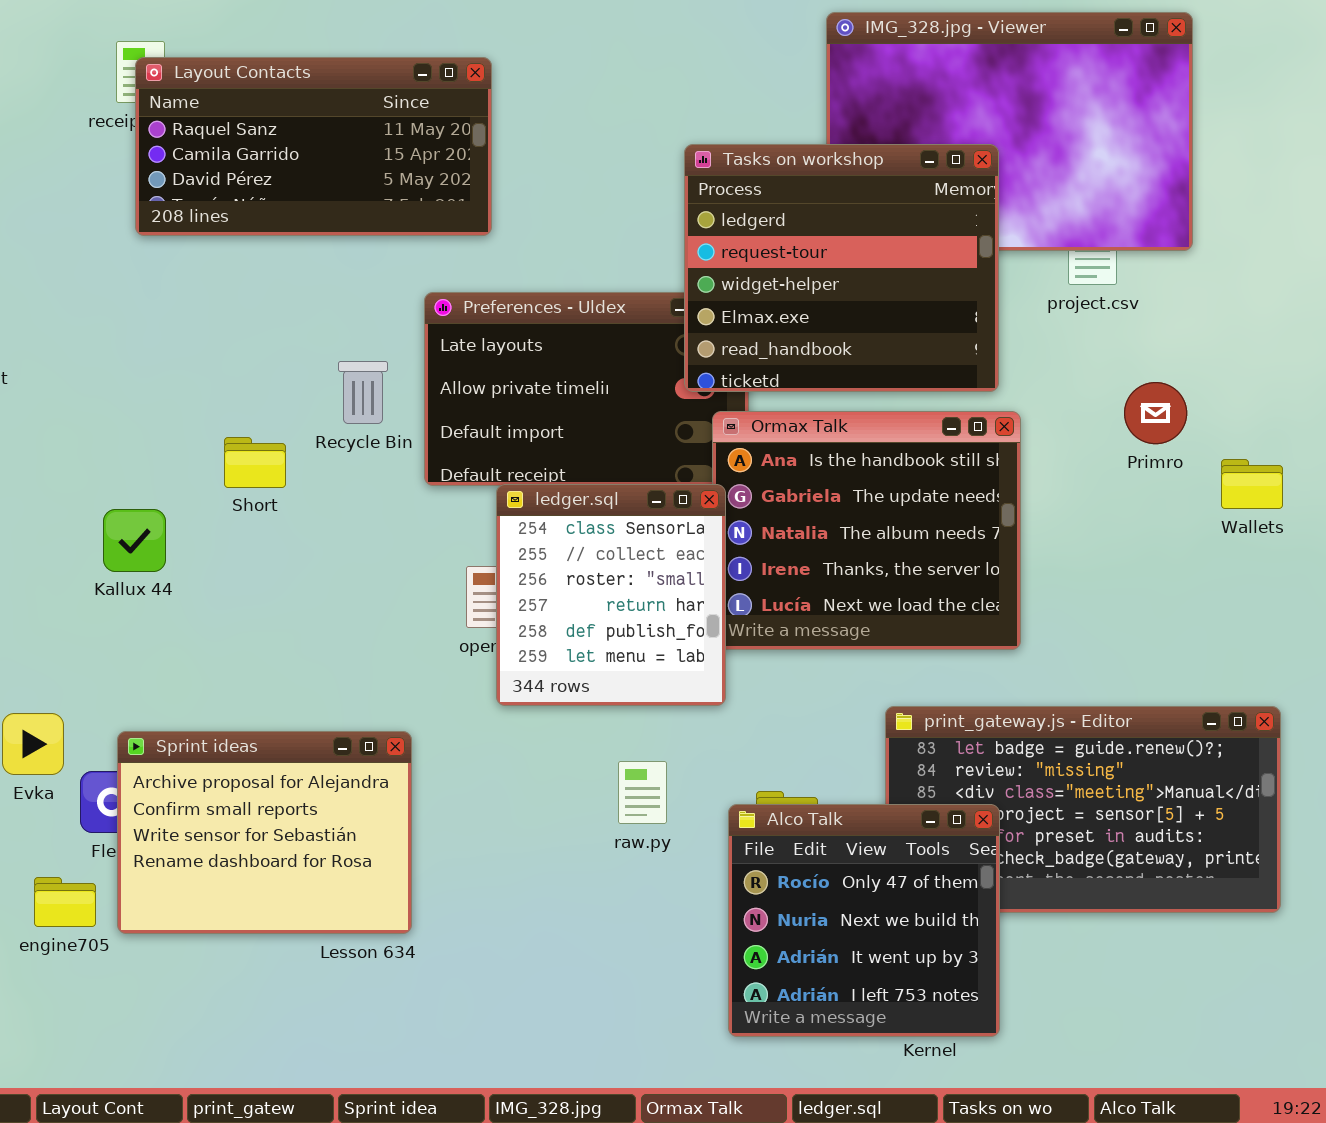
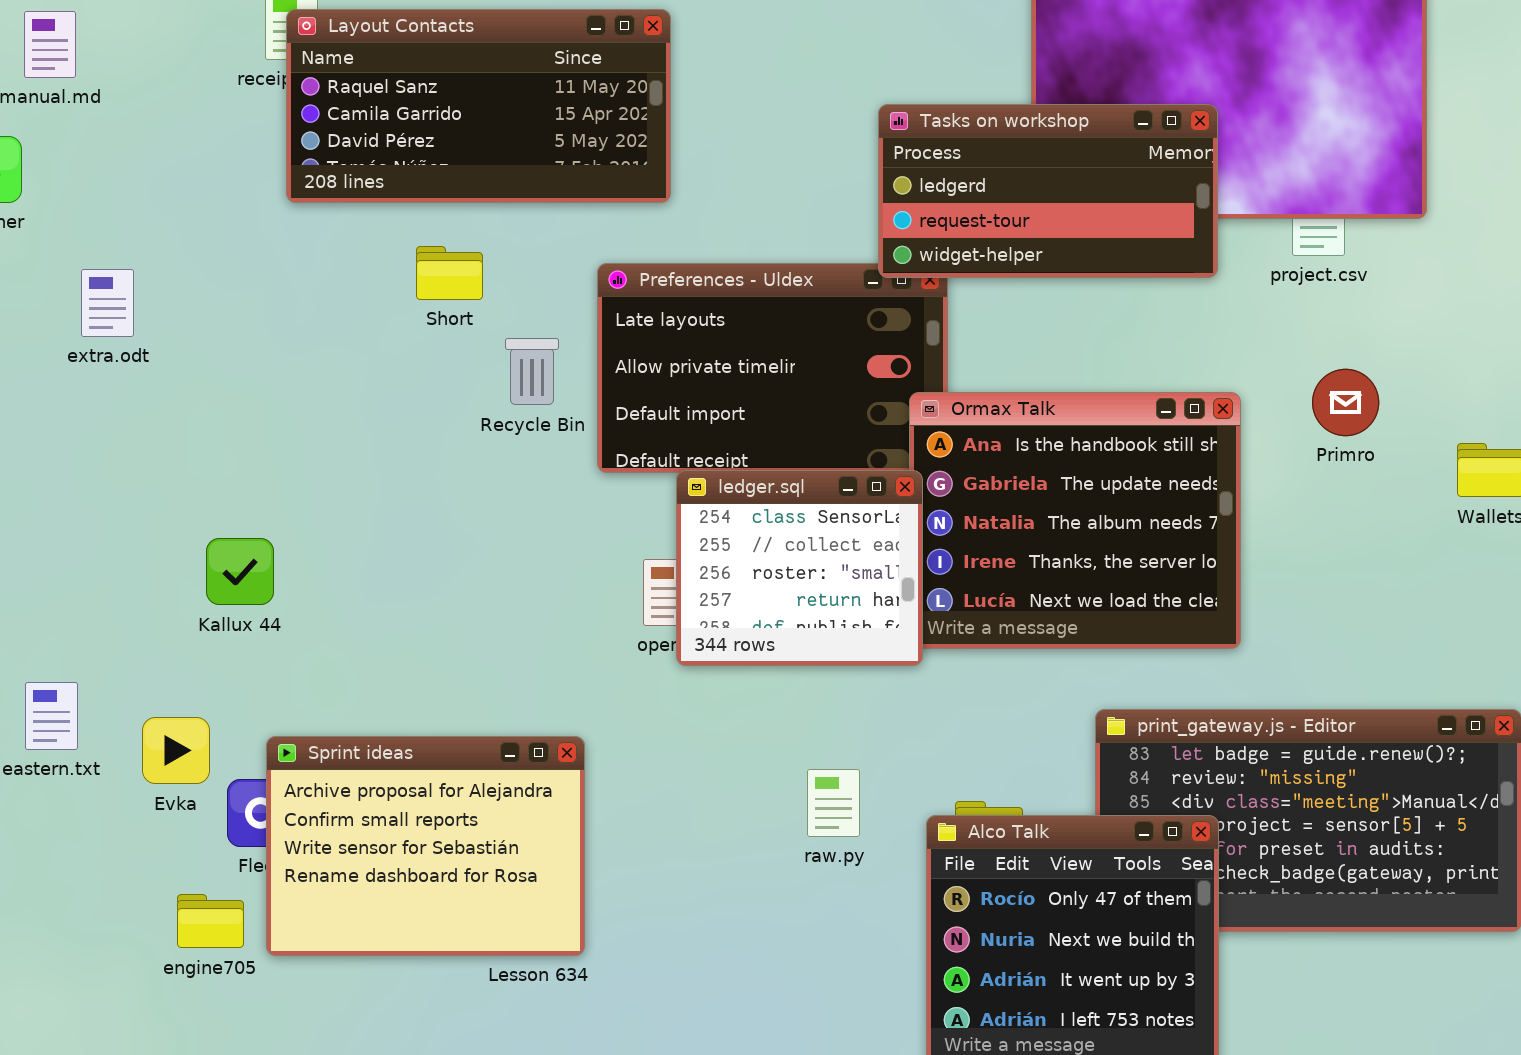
Tasks on workshop: [684,144,999,392] -> [878,104,1218,278], resized
Primro: [1124,382,1187,444] -> [1312,369,1379,436], moved
Short: [224,437,286,488] -> [416,246,483,300], moved
ledger.sql: [496,484,726,706] -> [676,470,923,666], resized
Kallux 44: [103,509,166,572] -> [206,538,274,605], moved

